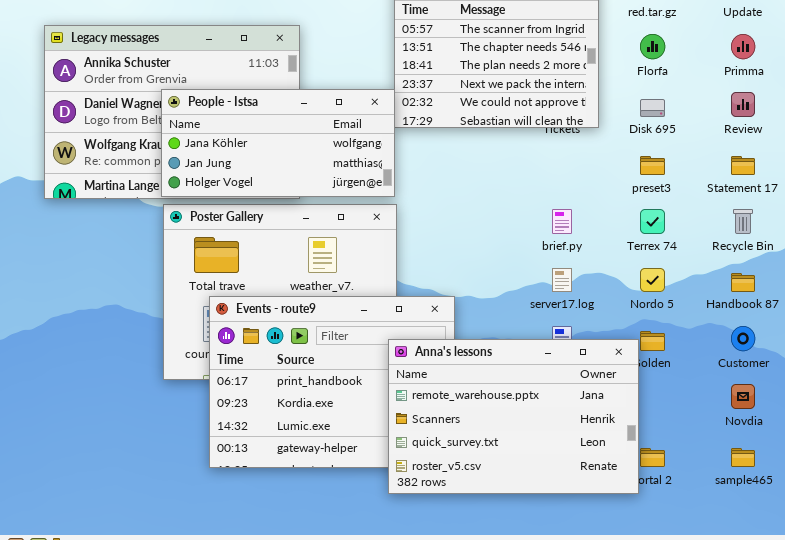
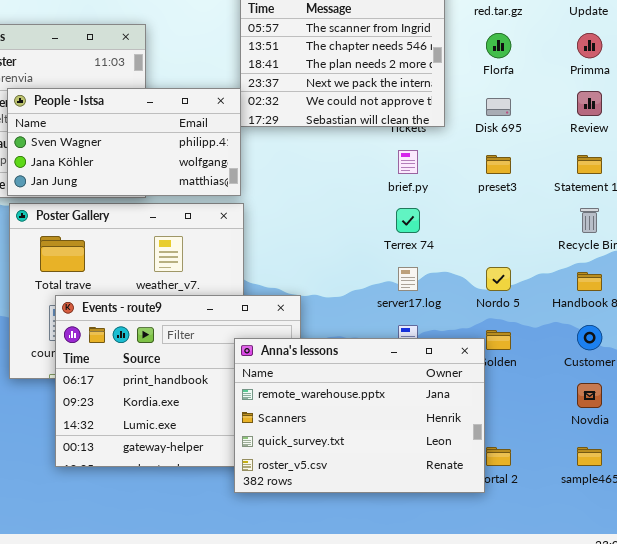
People - Istsa: [161,89,395,197] -> [7,88,241,196], scrolled up 1 row
brief.py: [552,209,572,234] -> [398,150,418,174], moved
Terrex 74: [640,209,665,234] -> [396,208,420,233], moved

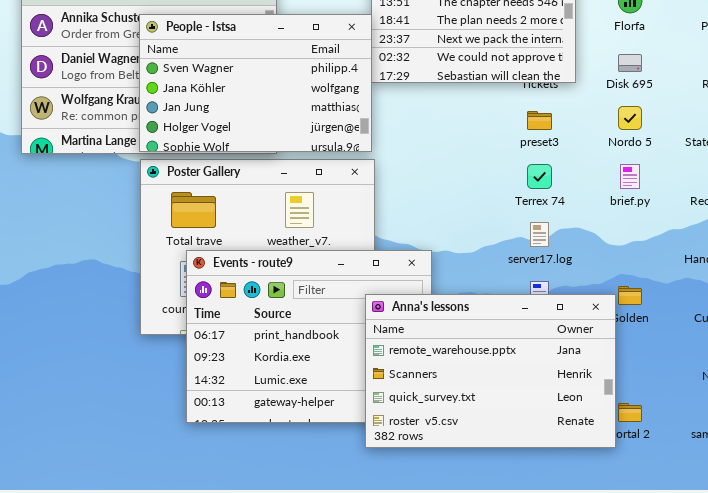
People - Istsa: [7,88,241,196] -> [139,14,372,152], resized
brief.py: [398,150,418,174] -> [620,164,640,189], moved
preset3: [486,155,511,174] -> [527,111,552,130], moved
Nordo 5: [486,267,511,291] -> [618,106,642,130], moved

